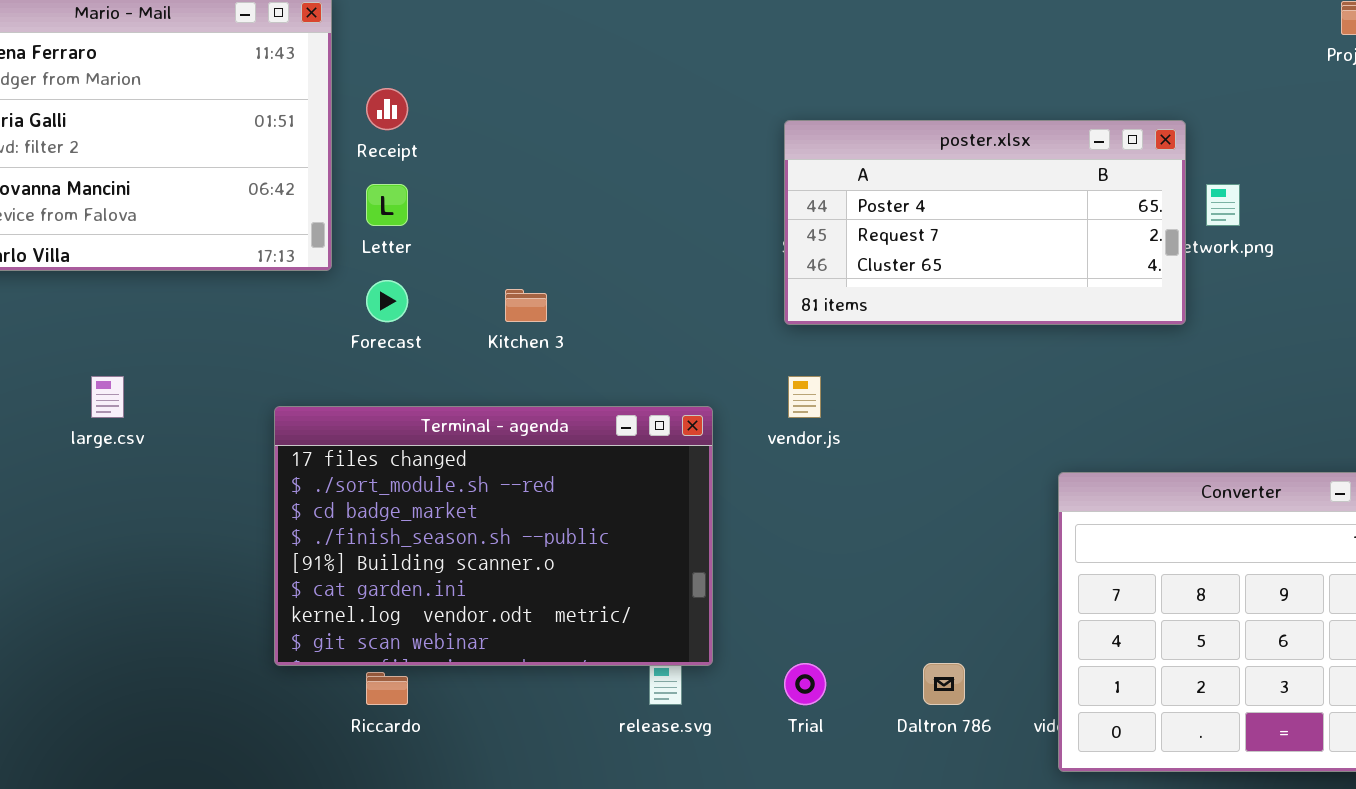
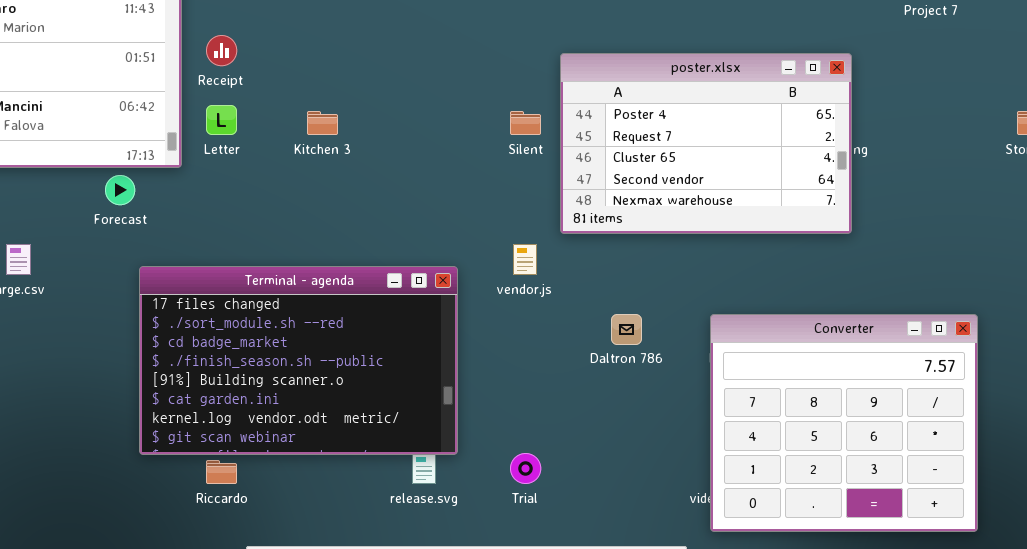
poster.xlsx: [784,120,1186,325] -> [560,53,852,234], moved, resized
Forecast: [366,280,408,322] -> [105,175,135,205], moved
Kitchen 3: [505,289,547,322] -> [307,111,338,135], moved
Daltron 786: [923,663,965,705] -> [611,314,642,345], moved

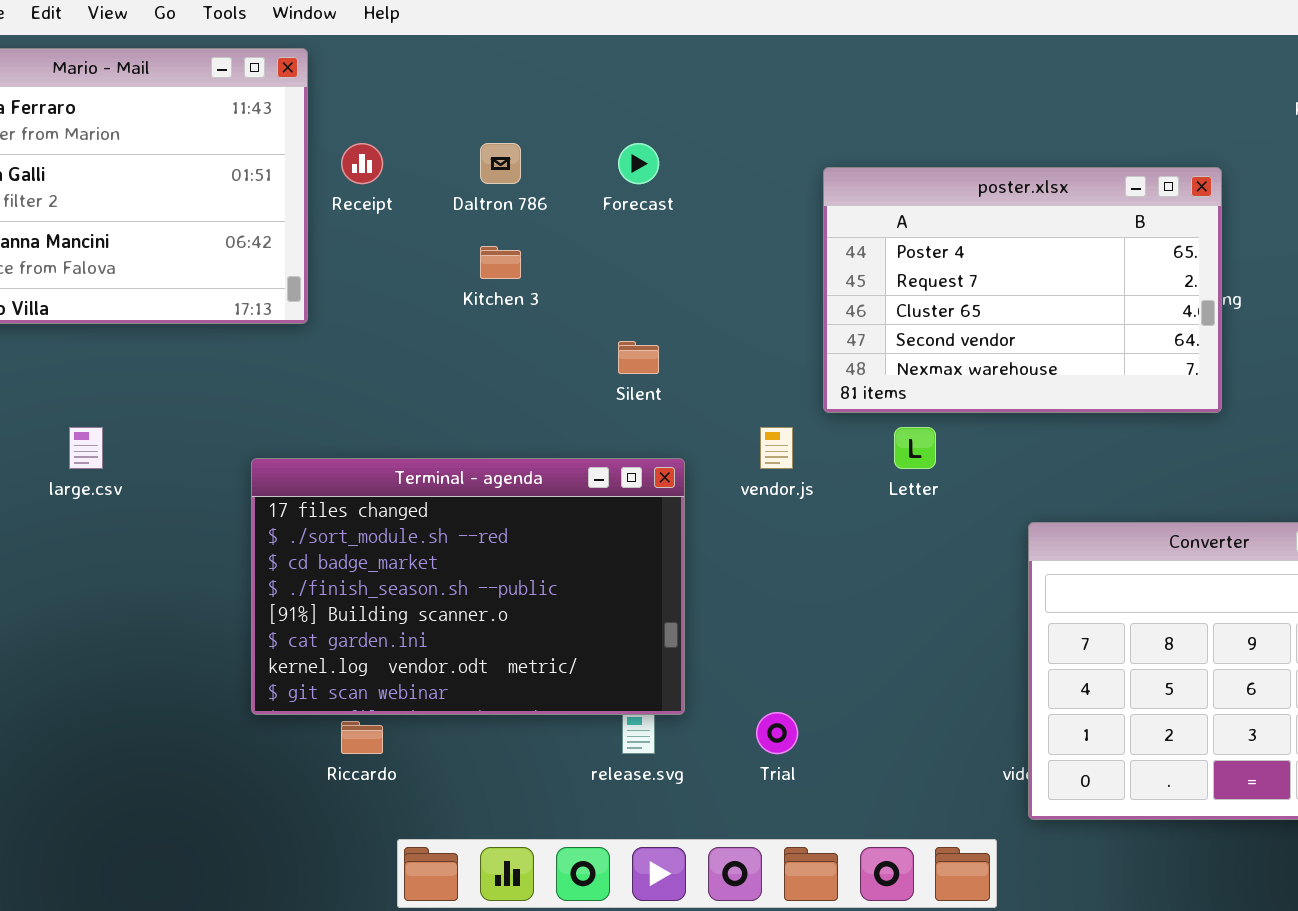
Letter: [206,105,237,135] -> [894,427,936,469], moved
Silent: [510,111,541,135] -> [618,341,659,374], moved
Forecast: [105,175,135,205] -> [618,143,659,184], moved
Daltron 786: [611,314,642,345] -> [480,143,521,184], moved

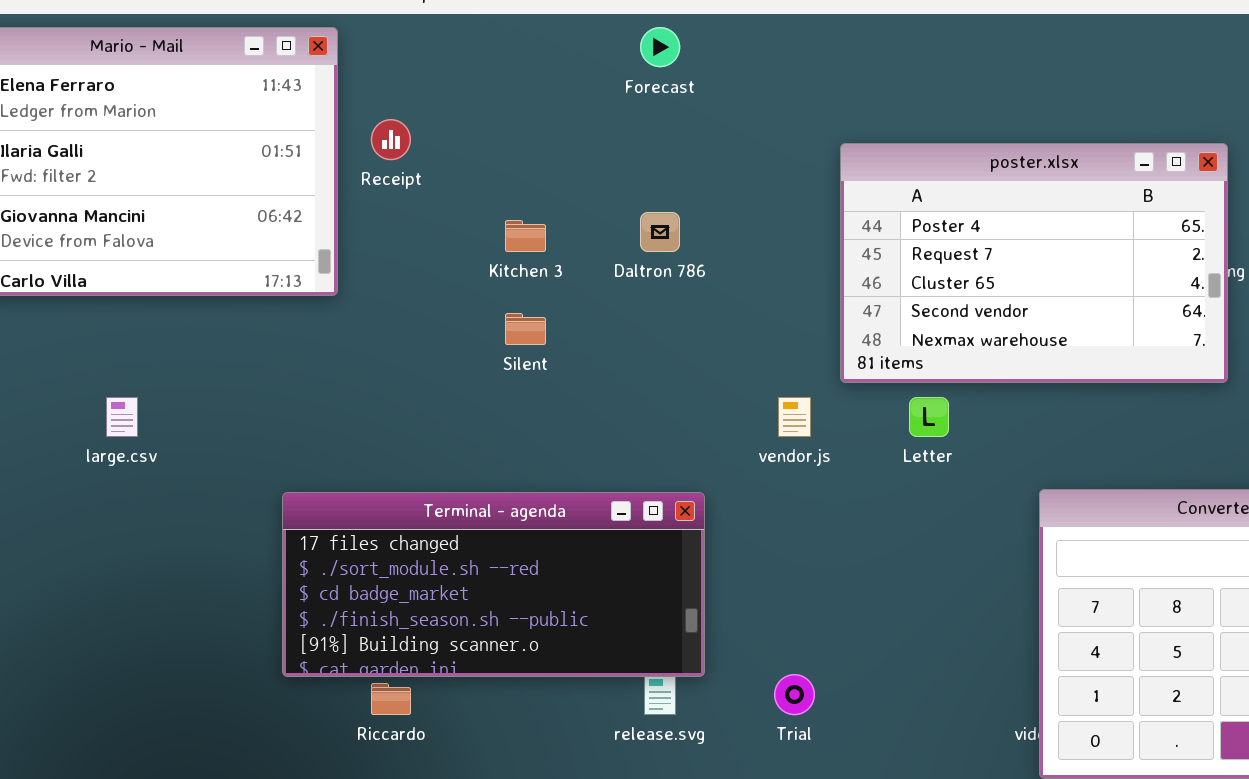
Daltron 786: [480,143,521,184] -> [640,212,680,252], moved
Forecast: [618,143,659,184] -> [640,27,680,67], moved
Silent: [618,341,659,374] -> [505,313,546,345], moved
Terminal - agenda: [251,458,685,715] -> [282,492,705,677], resized

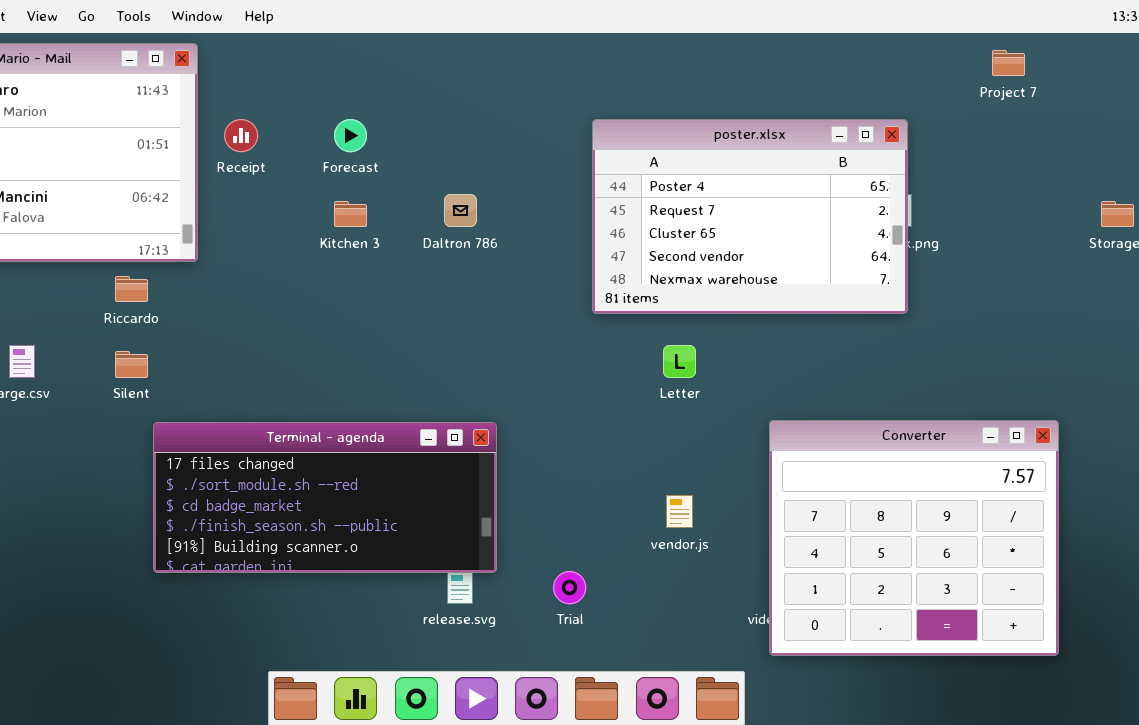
Forecast: [640,27,680,67] -> [334,119,367,152], moved
poster.xlsx: [840,143,1228,383] -> [592,119,908,314], moved
Silent: [505,313,546,345] -> [115,351,148,378], moved
vendor.js: [778,397,811,437] -> [666,495,693,528], moved
Riccardo: [371,683,411,715] -> [115,276,148,302], moved

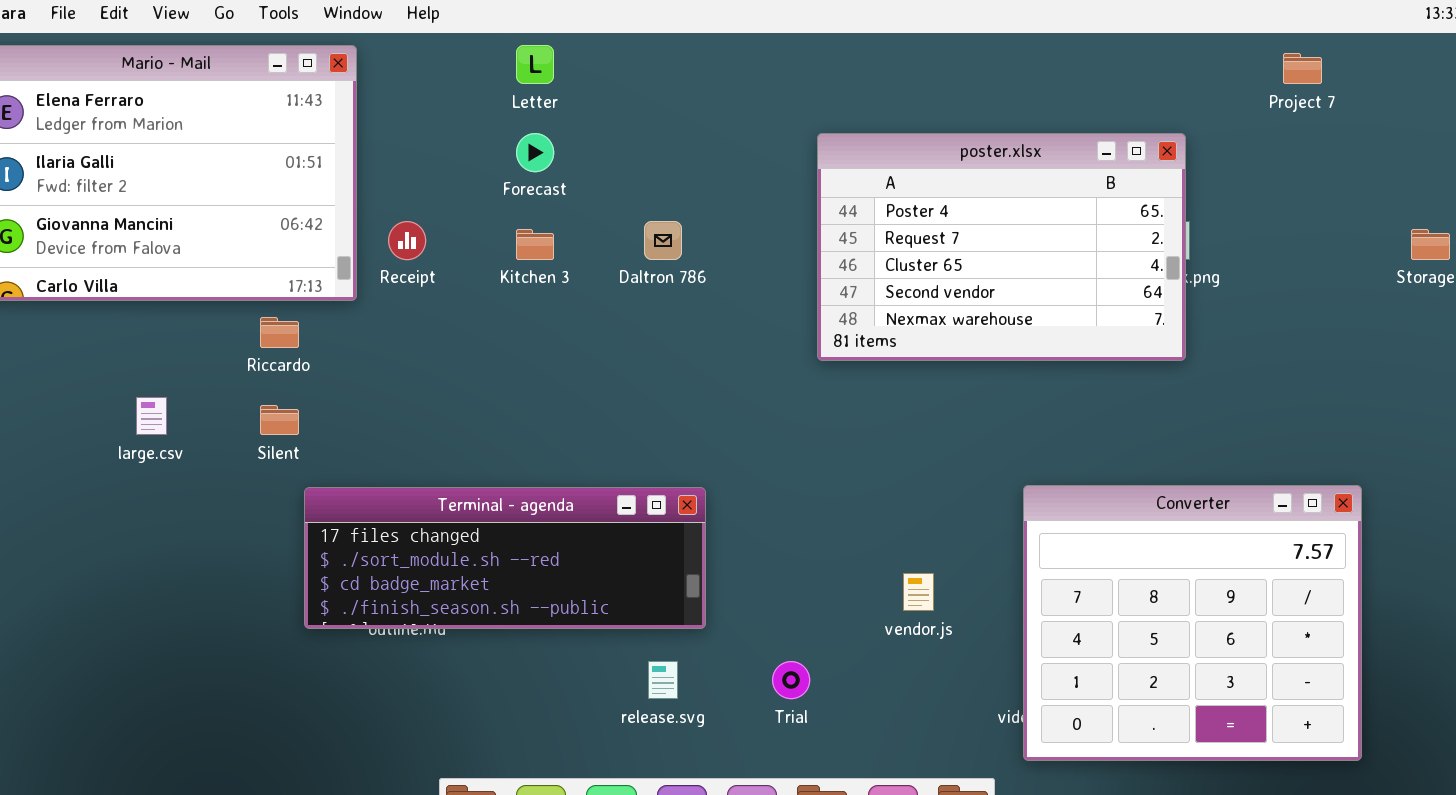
Receipt: [224,119,258,152] -> [388,221,426,260], moved
Letter: [663,345,696,378] -> [516,45,554,84], moved
Terminal - agenda: [153,422,497,573] -> [304,487,706,629], resized

